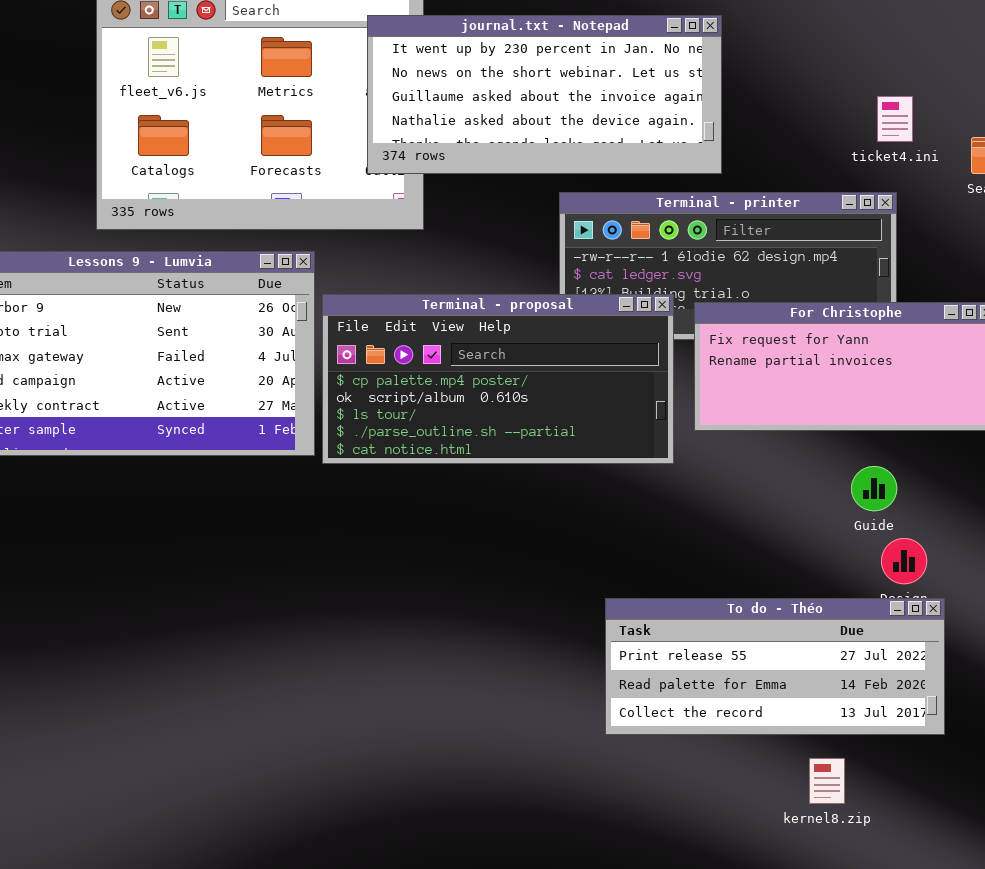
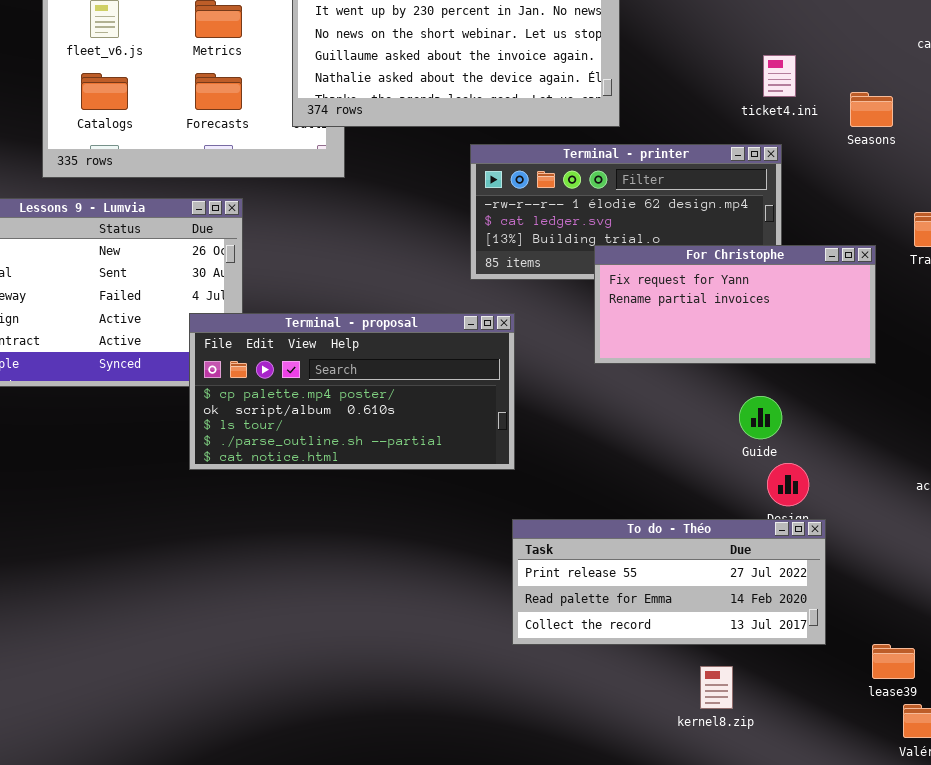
Terminal - proposal: [322,294,674,464] -> [189,313,515,470], moved

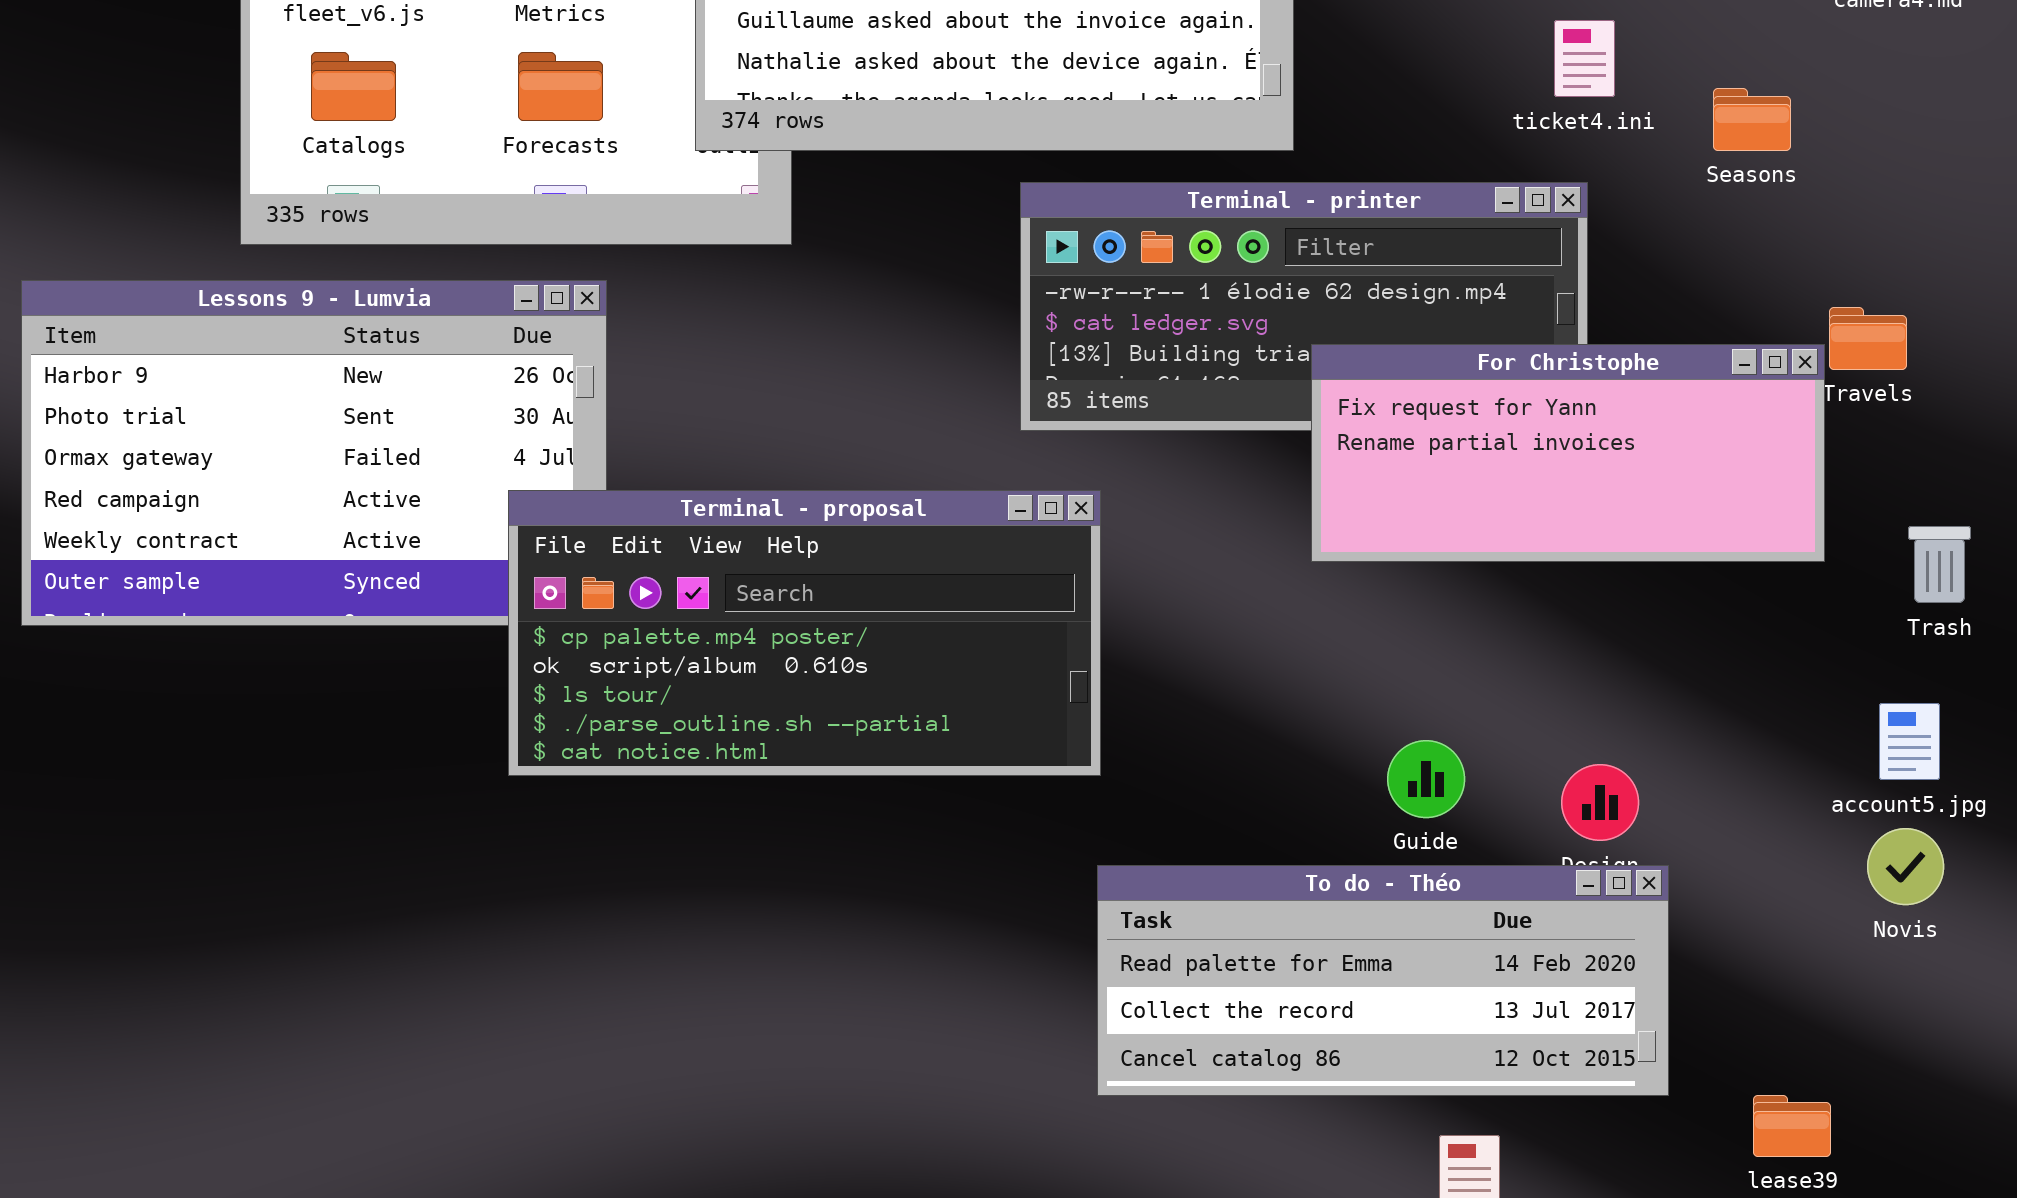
For Christophe: [594,245,876,364] -> [1311,344,1825,562], moved
Guide: [739,396,782,439] -> [1387,740,1465,818], moved
To do - Théo: [512,519,826,645] -> [1097,865,1669,1096], scrolled down 1 row

